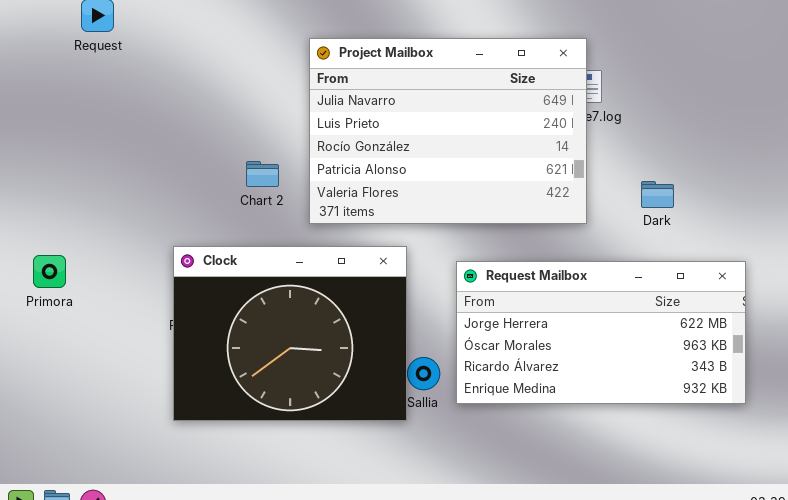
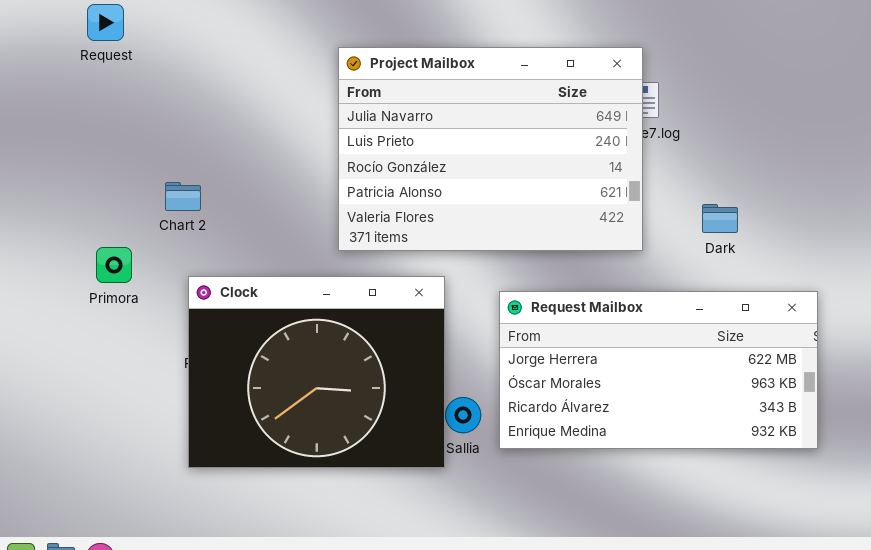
Chart 2: [246,161,279,187] -> [165,182,201,211], moved
Primora: [33,255,66,288] -> [96,247,132,283], moved

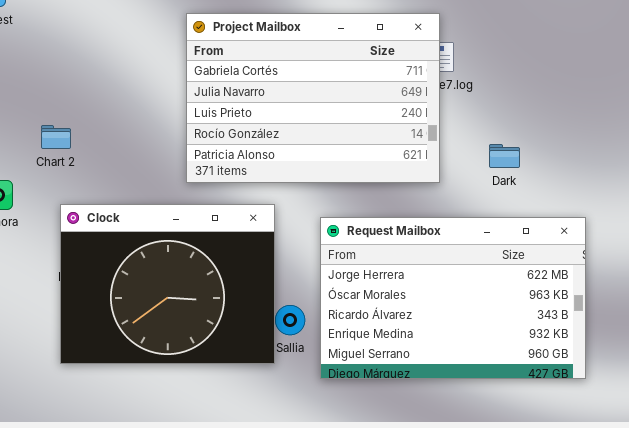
Project Mailbox: [338,47,643,251] -> [186,13,440,183], scrolled up 1 row
Request Mailbox: [499,291,818,449] -> [320,217,586,379], resized

